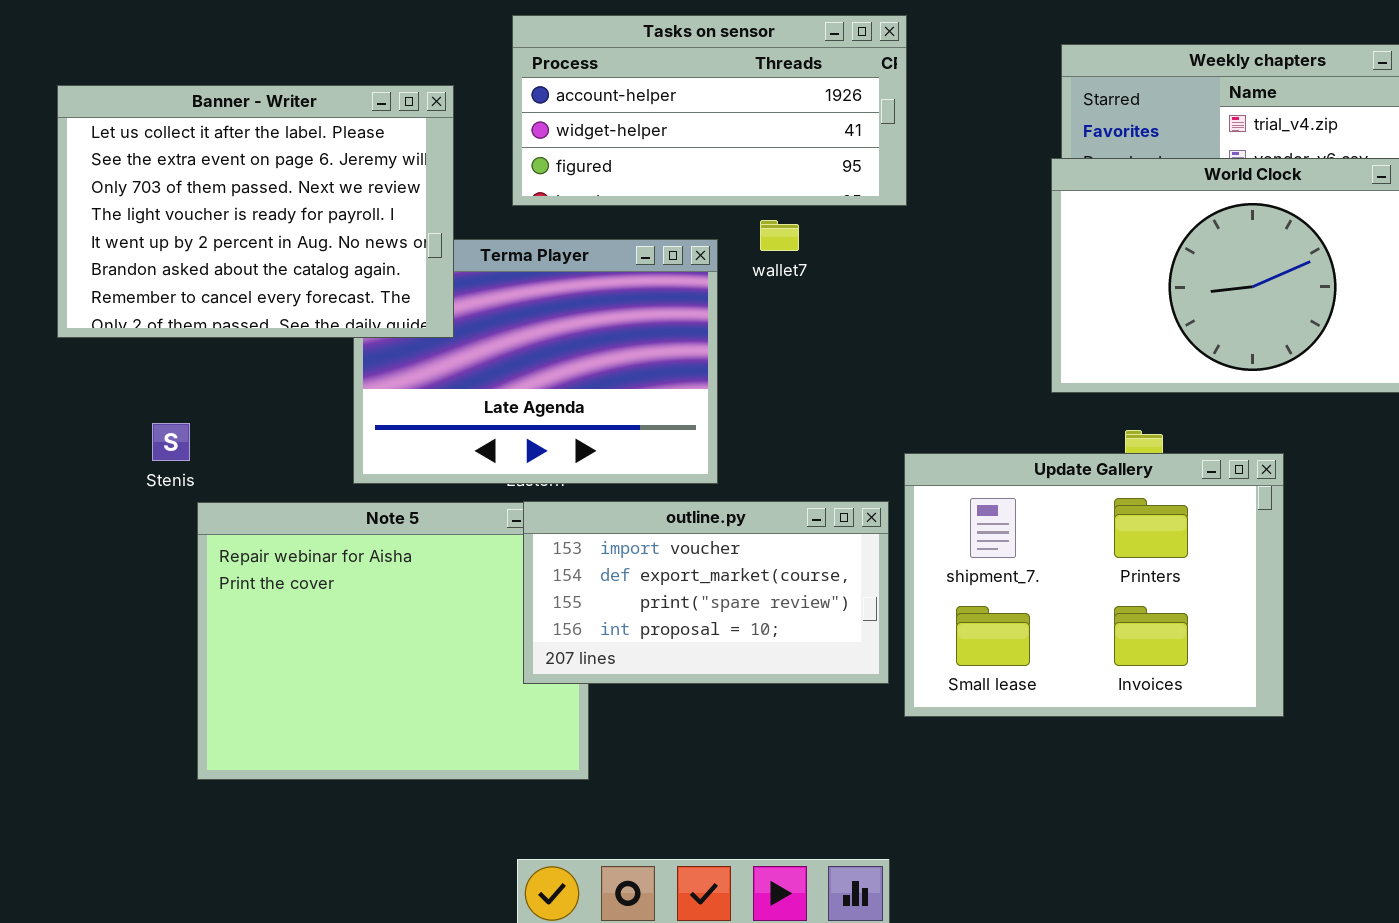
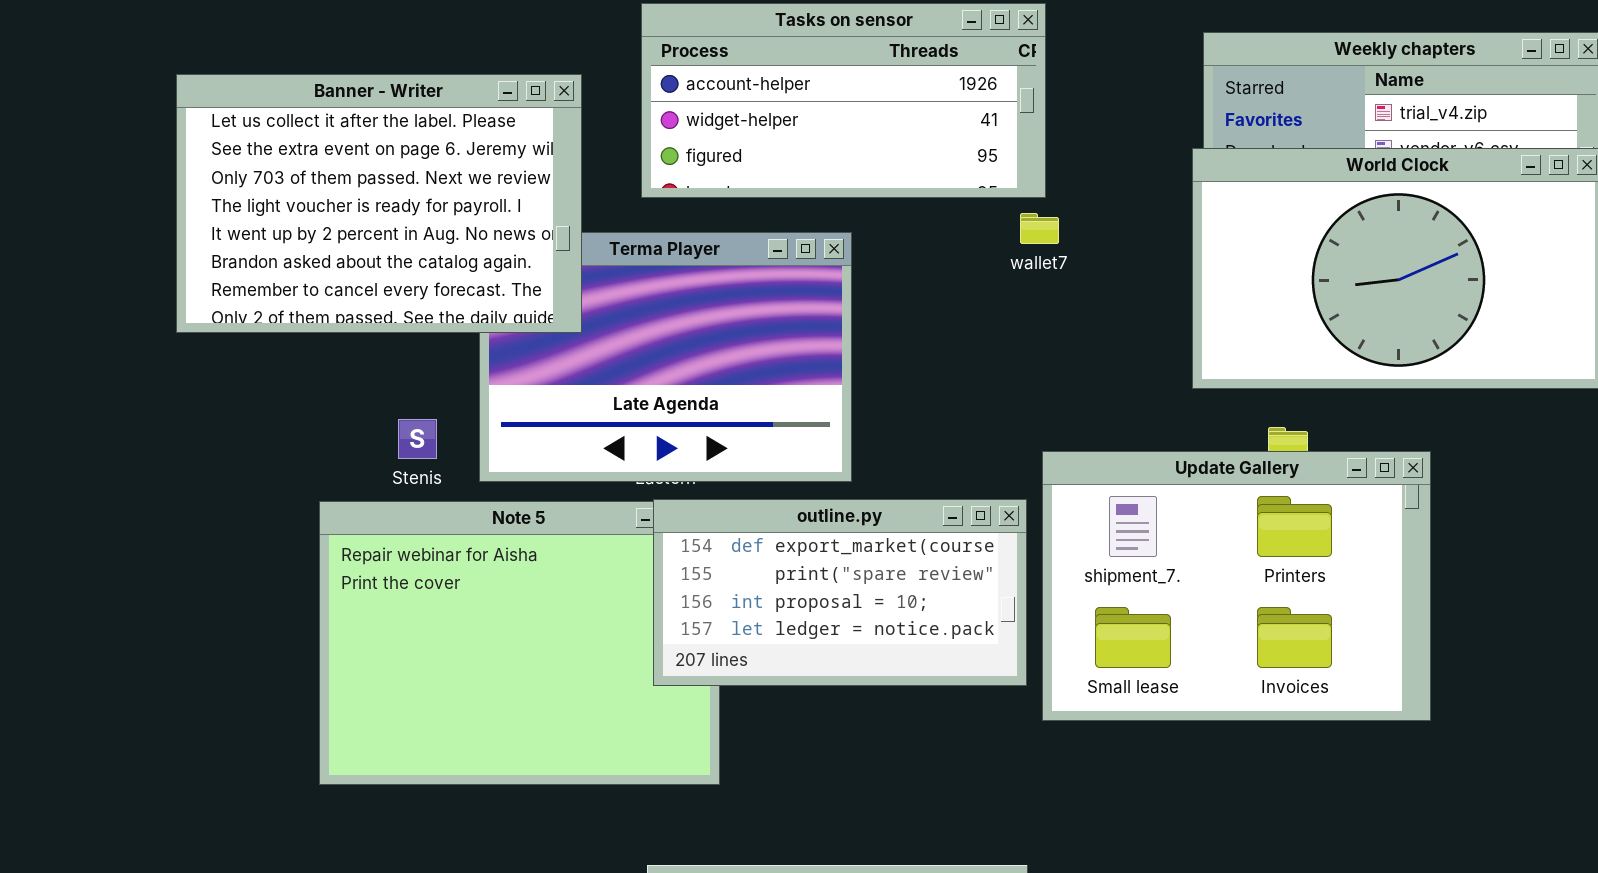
wallet7: [760,220,799,251] -> [1020,213,1059,244], moved
Stenis: [152,423,190,461] -> [398,419,437,459], moved
outline.py: [523,501,889,684] -> [653,499,1027,686], scrolled down 1 row

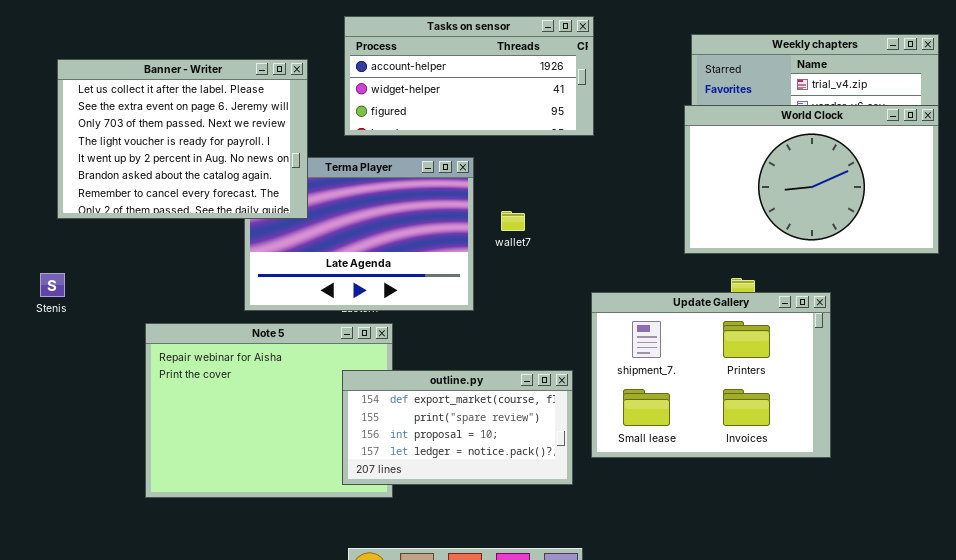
wallet7: [1020,213,1059,244] -> [501,211,525,231], moved
Stenis: [398,419,437,459] -> [40,273,65,297], moved
outline.py: [653,499,1027,686] -> [342,370,573,485], moved

